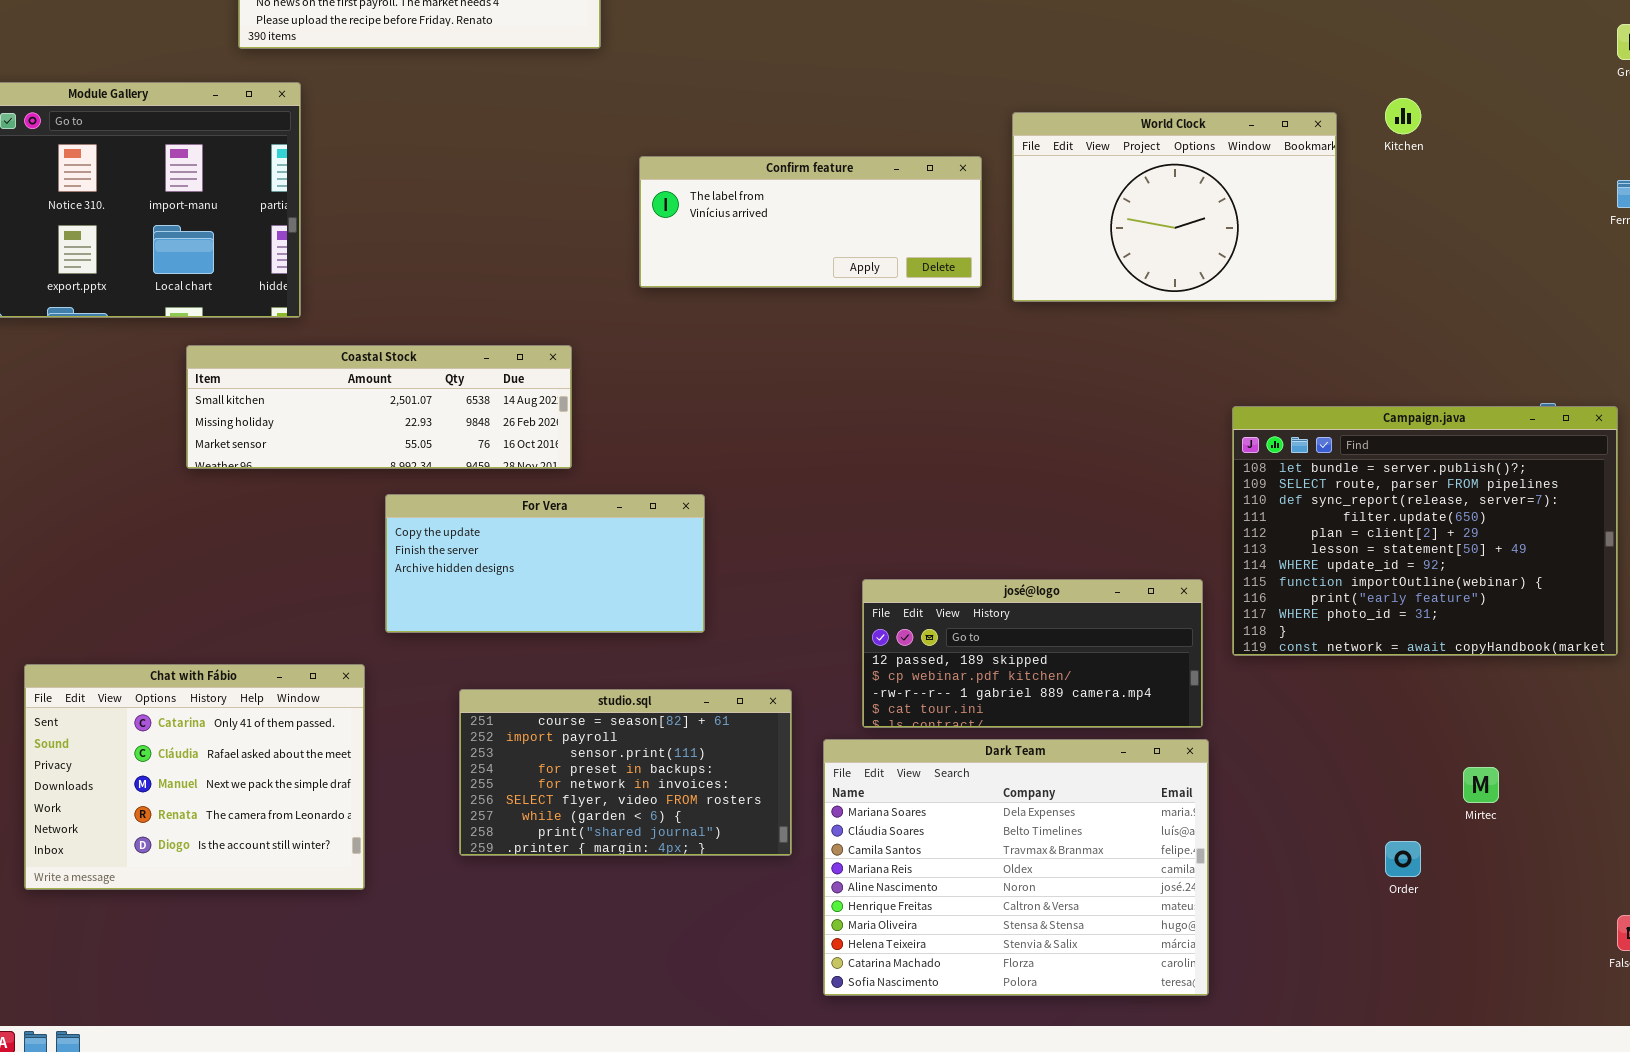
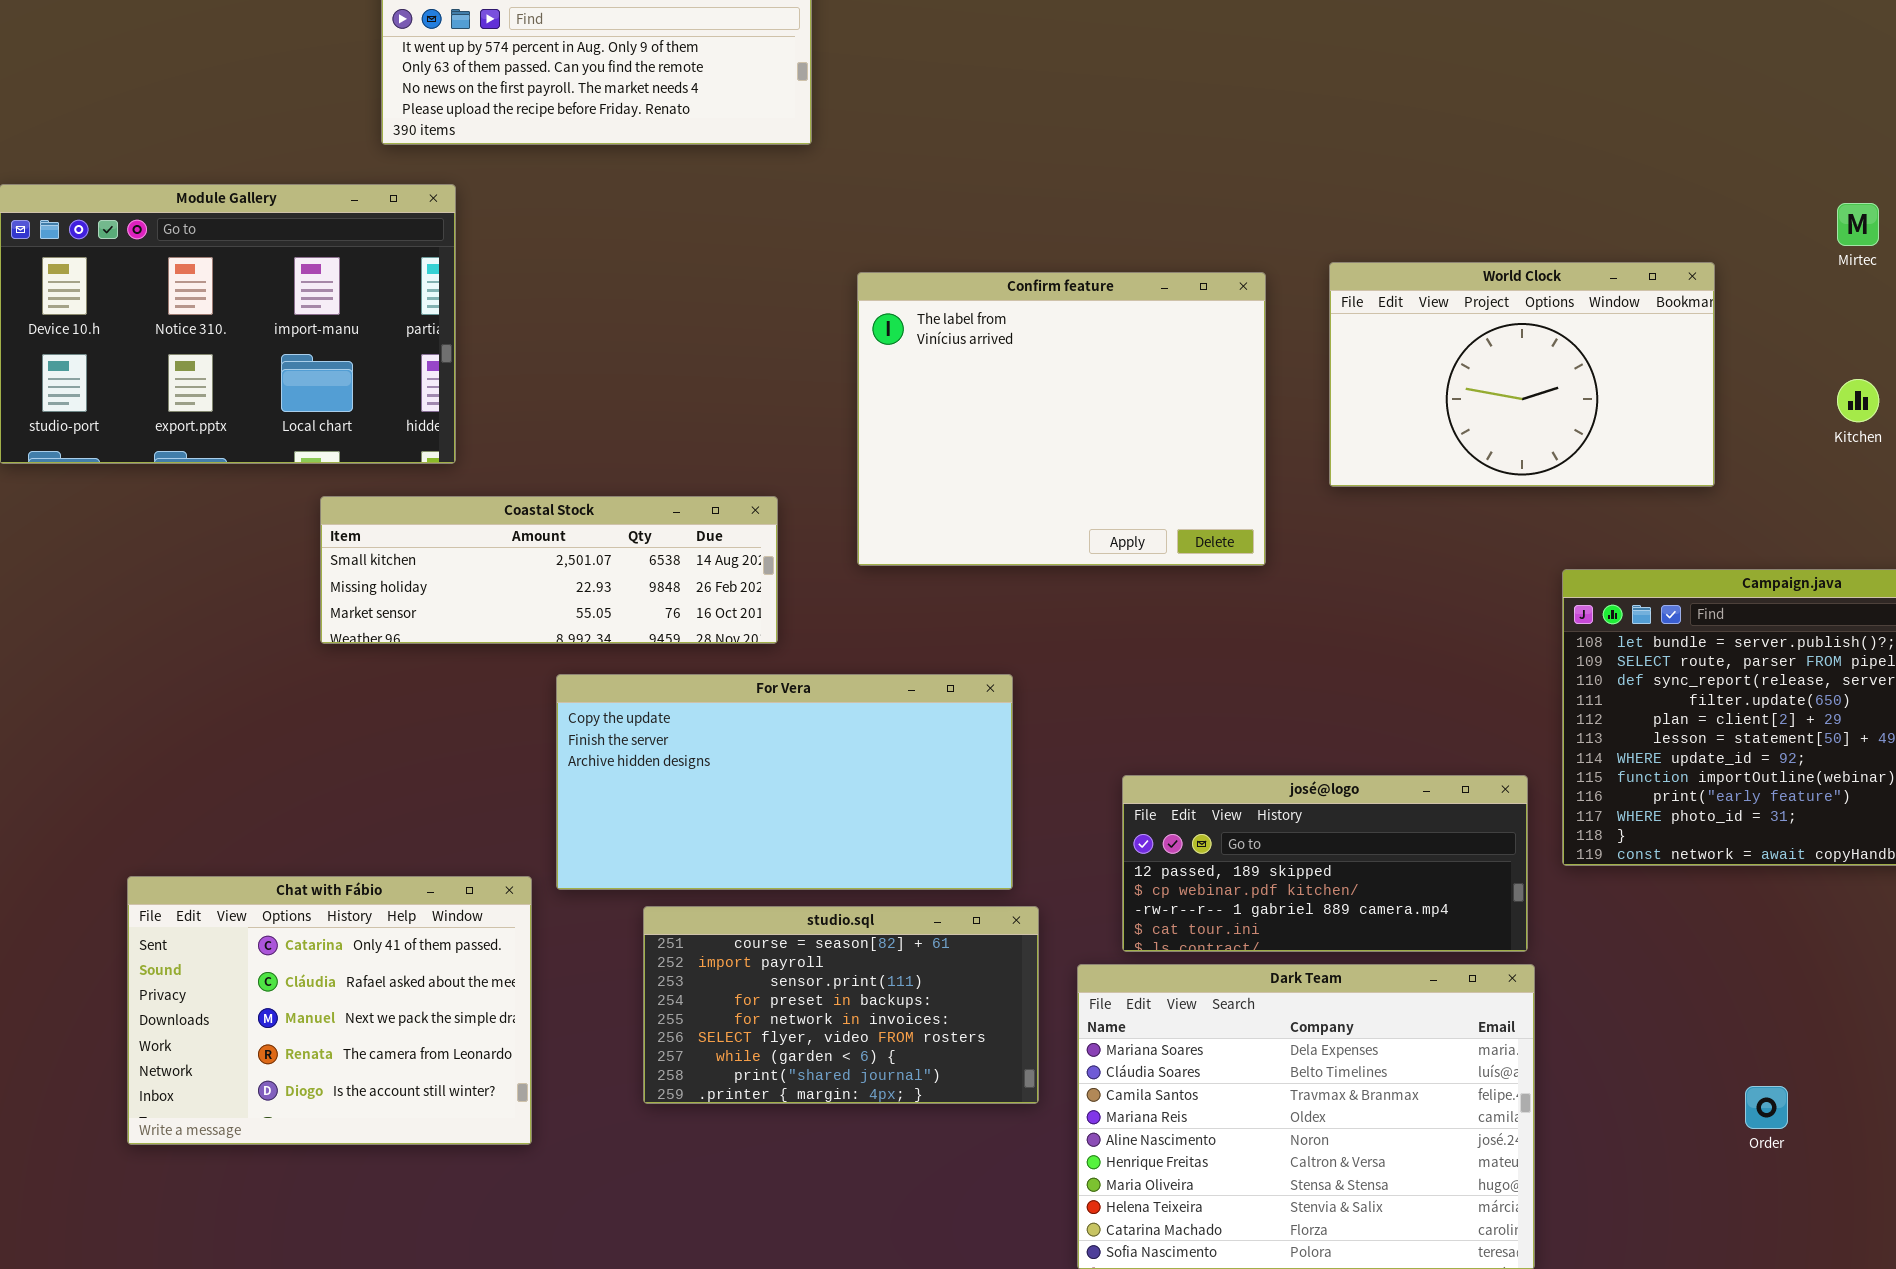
Kitchen: [1385,98,1421,134] -> [1837,379,1879,422], moved
World Clock: [1012,112,1337,302] -> [1329,262,1715,487], moved
Confirm feature: [639,156,982,288] -> [857,272,1266,566], resized
For Vera: [385,494,705,633] -> [556,674,1013,890], resized
Mirtec: [1463,767,1499,803] -> [1837,203,1879,246], moved

